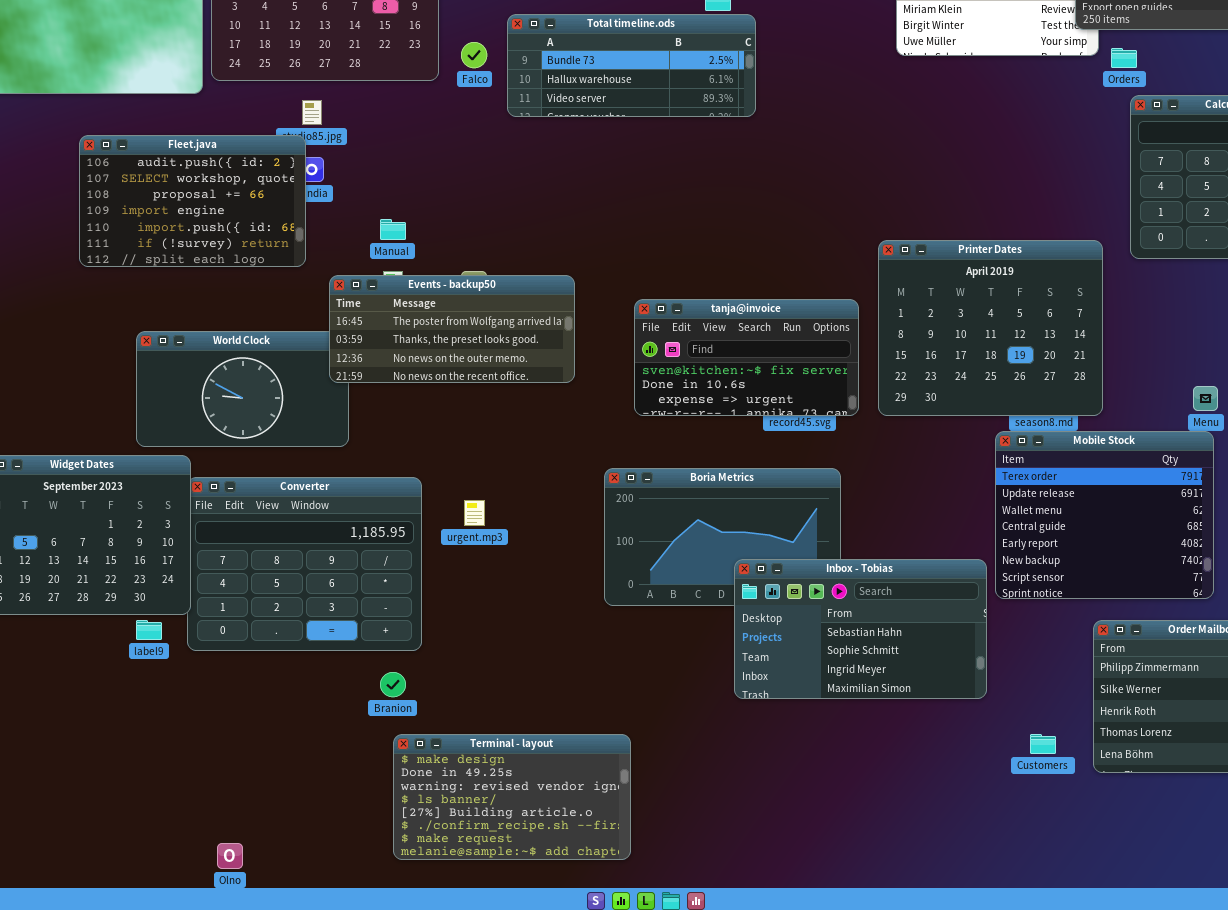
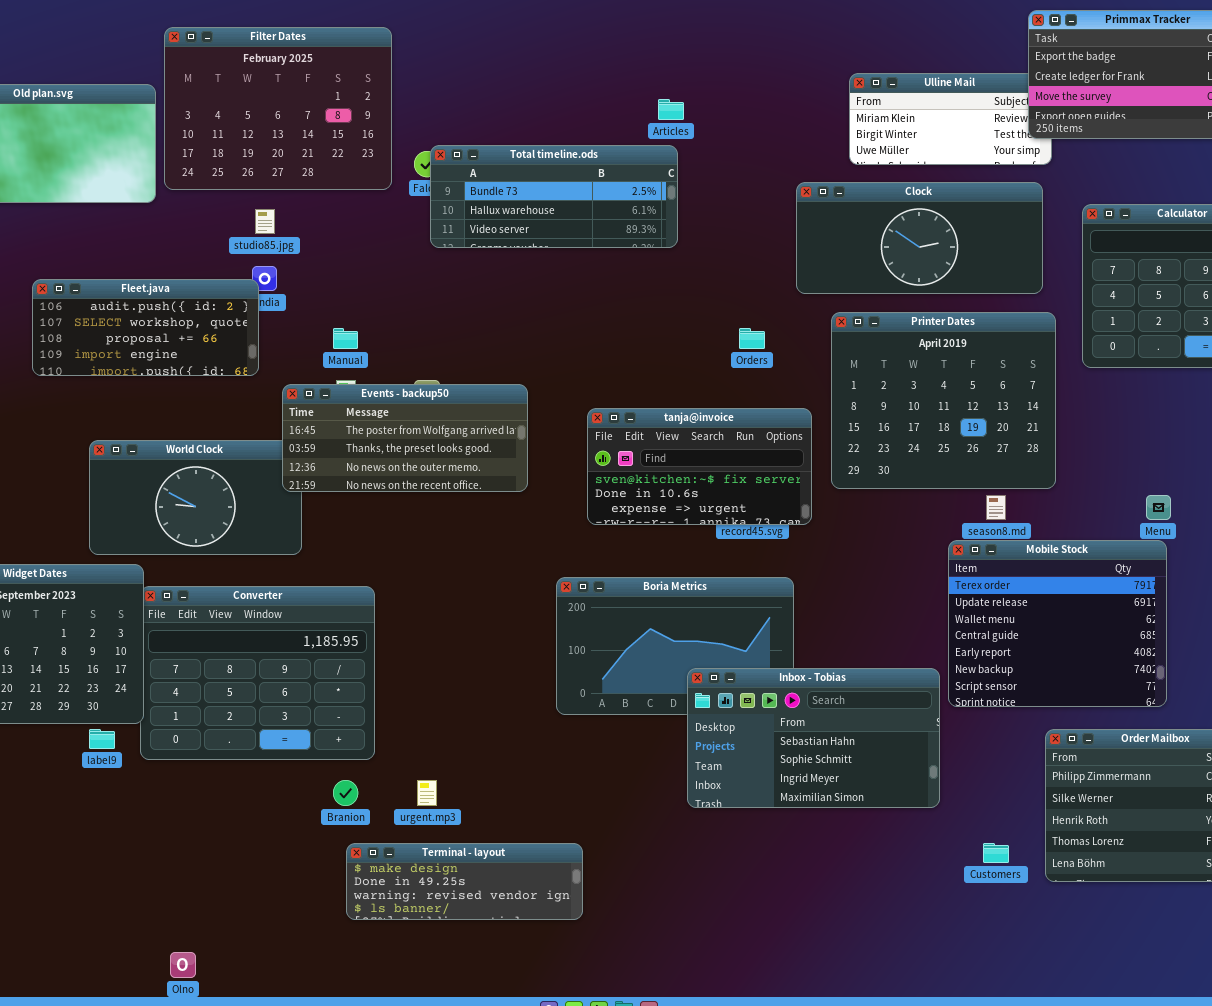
Total timeline.ods: [507,14,756,117] -> [430,145,678,248], moved
Orders: [1111,48,1137,68] -> [739,328,765,349], moved
Clock: none -> [796,182,1043,294], opened
Fleet.java: [79,135,306,267] -> [32,279,259,376], resized
Printer Dates: [878,240,1103,416] -> [831,312,1056,489], moved
urgent.mp3: [464,500,485,526] -> [417,780,437,806], moved
Terminal - layout: [393,734,631,860] -> [346,843,583,920], resized

